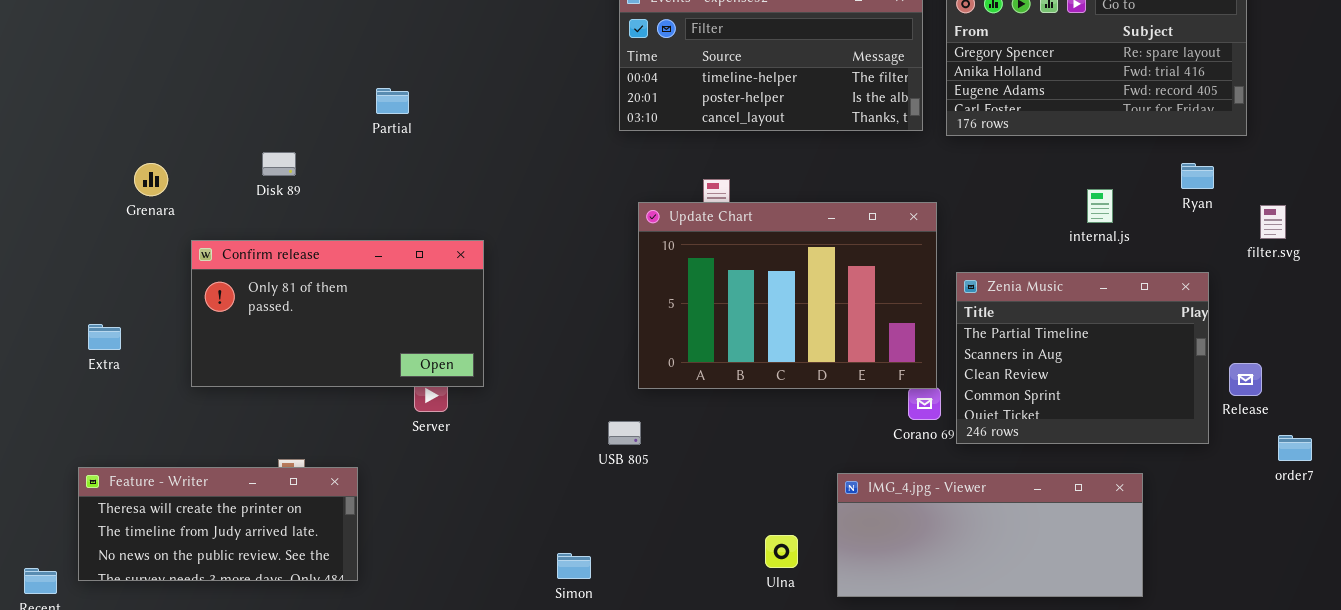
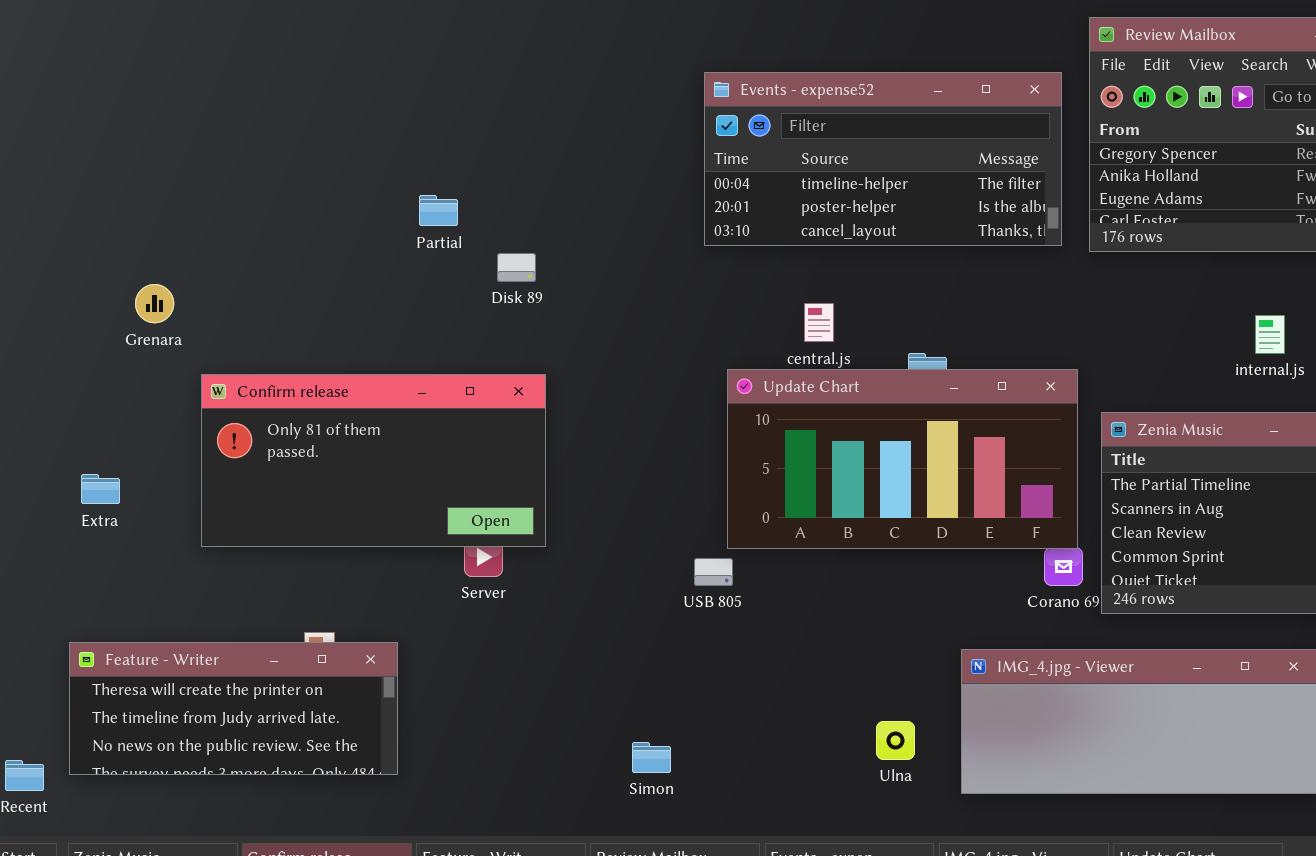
Disk 89: [262,152,296,176] -> [497,253,536,282], moved
Update Chart: [638,202,937,389] -> [727,369,1078,549], resized
USB 805: [608,421,641,445] -> [694,558,733,586], moved

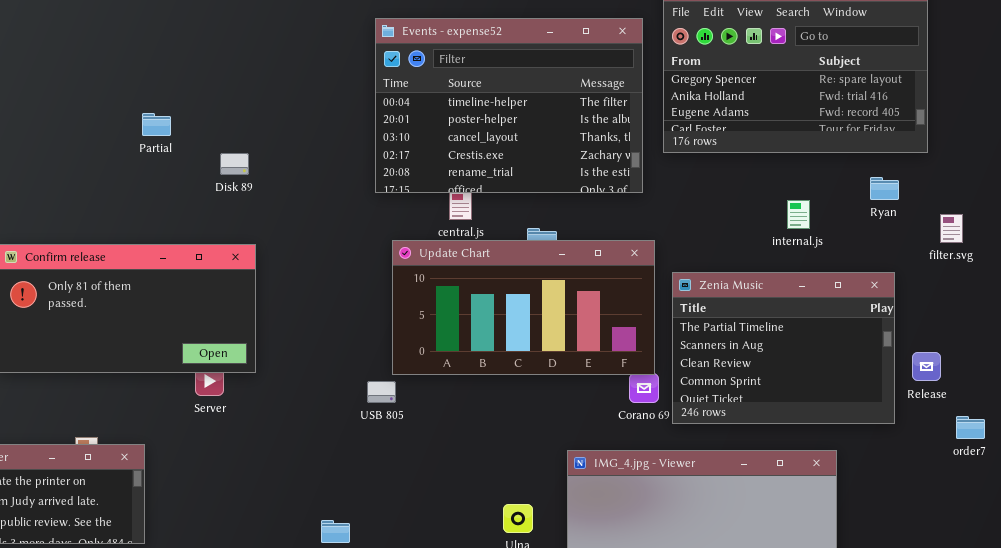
Events - expense52: [704,72,1062,246] -> [375,18,643,193], resized
Partial: [419,195,458,226] -> [142,113,171,136], moved

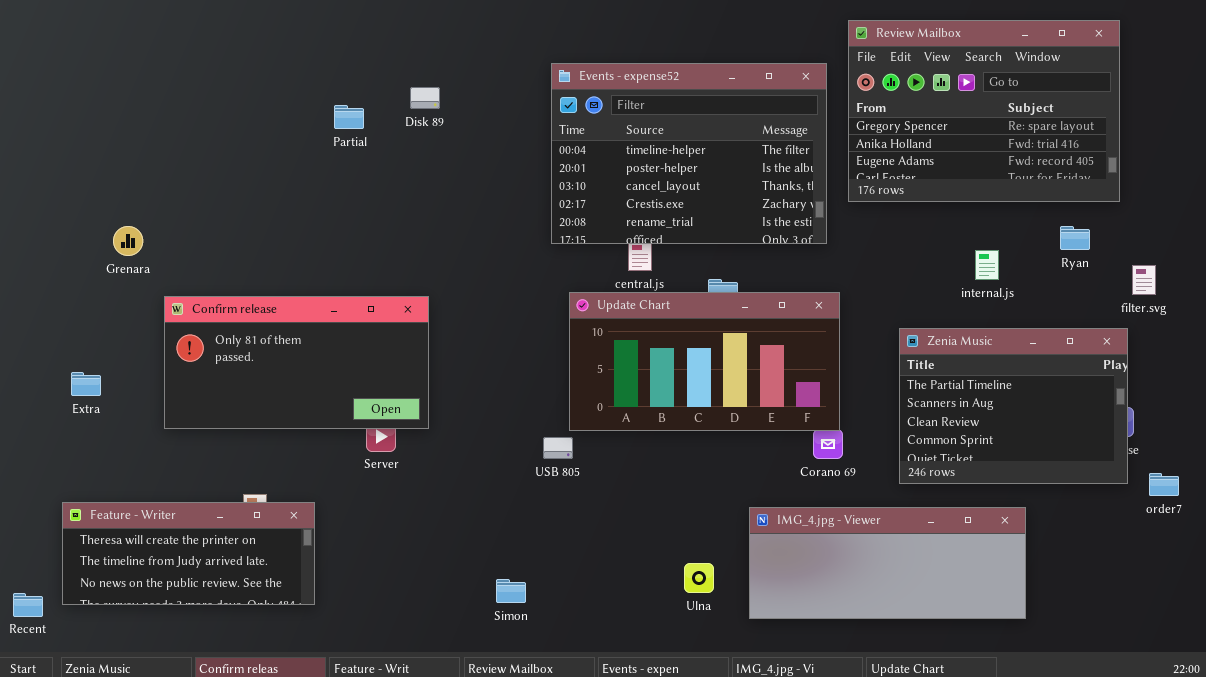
Partial: [142,113,171,136] -> [334,105,364,129], moved
Disk 89: [220,153,249,175] -> [410,87,440,109], moved
Zenia Music: [672,272,895,424] -> [899,328,1128,484], moved

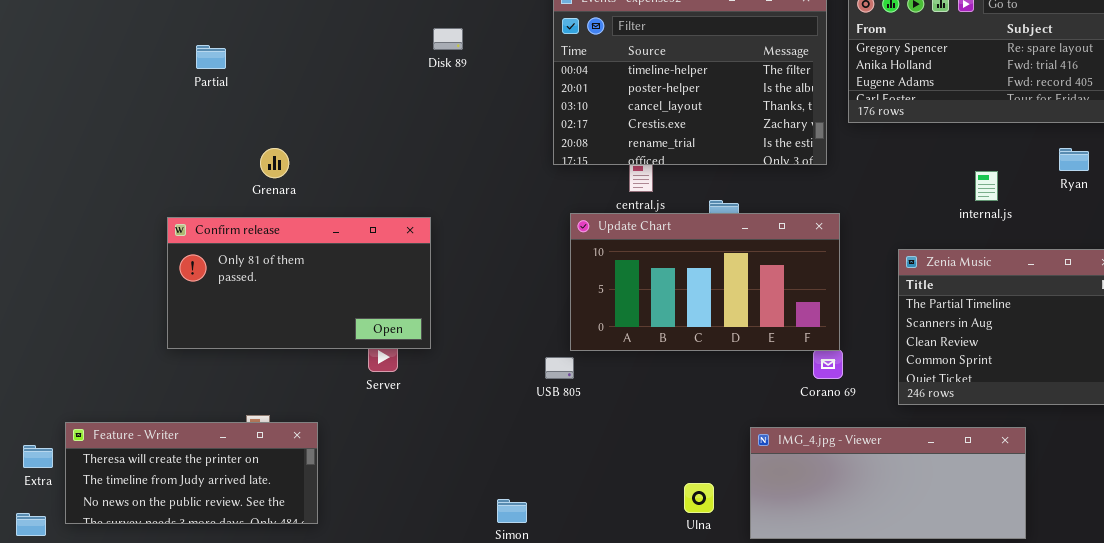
Disk 89: [410,87,440,109] -> [433,28,463,50], moved
Partial: [334,105,364,129] -> [196,45,226,69], moved
Grenara: [113,226,143,256] -> [260,148,289,178], moved
Extra: [71,372,101,396] -> [23,445,53,468], moved

